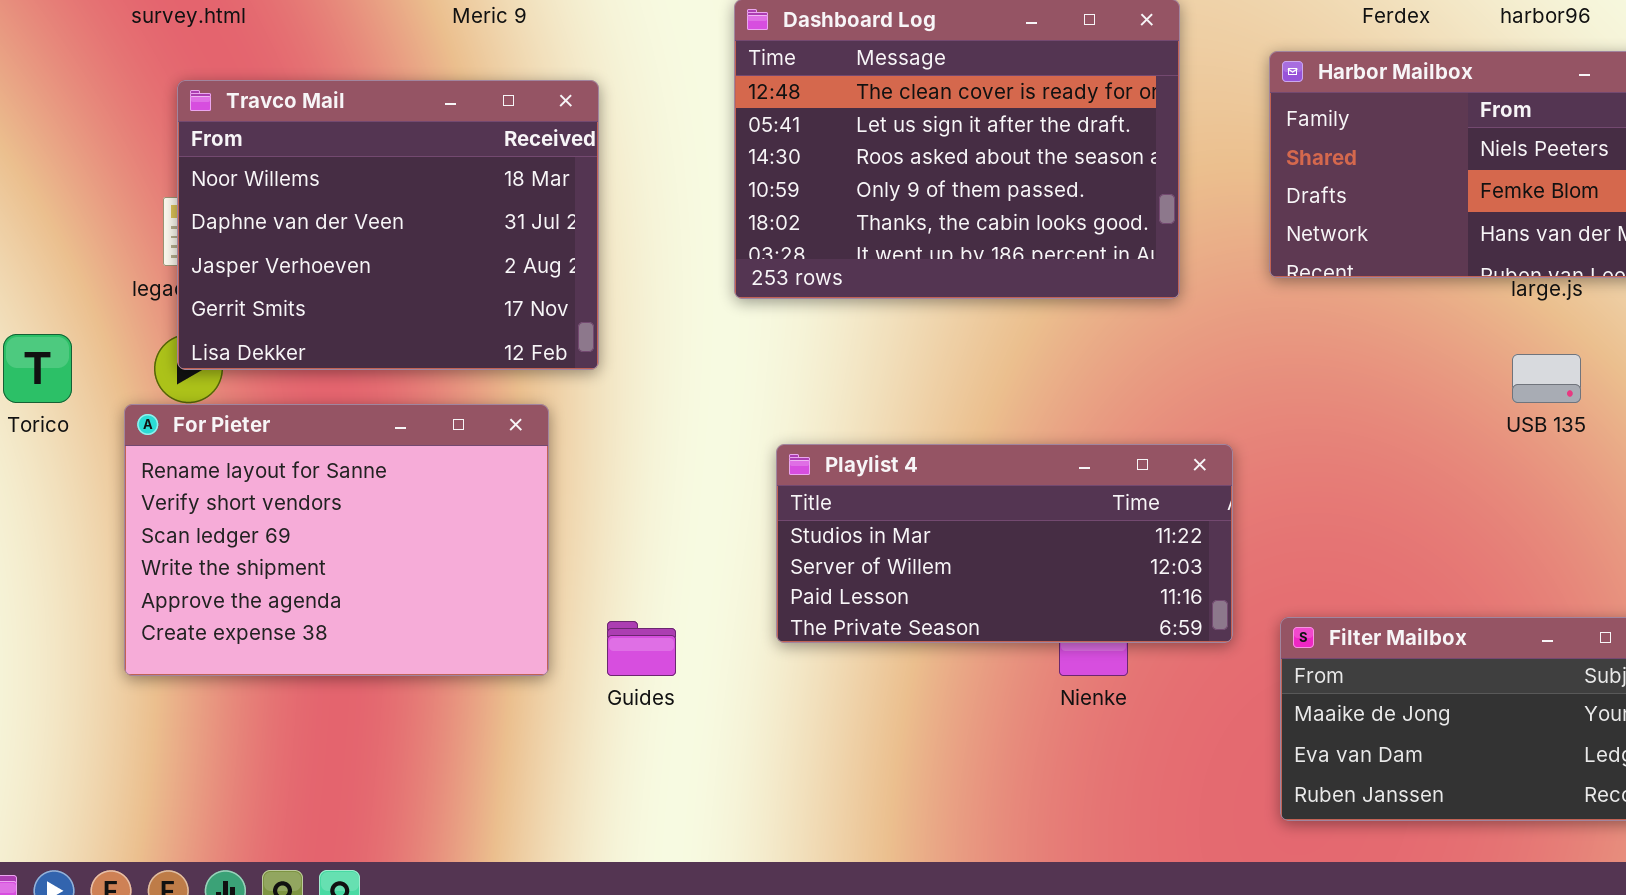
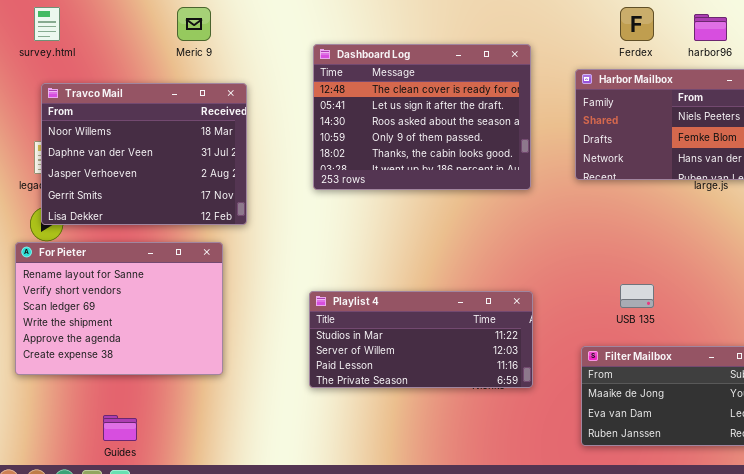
USB 135: [1512,354,1581,403] -> [620,284,654,308], moved
Playlist 4: [776,444,1233,643] -> [309,291,533,388], moved
Guides: [607,621,676,676] -> [103,415,137,441], moved

